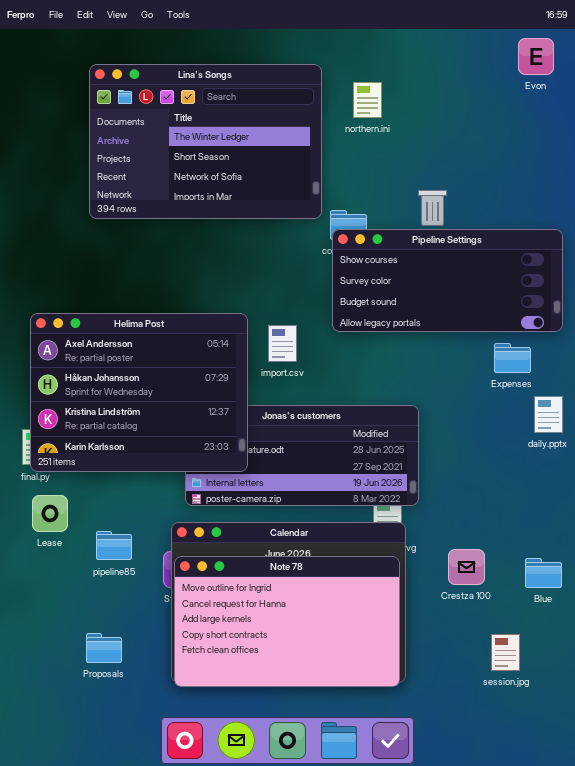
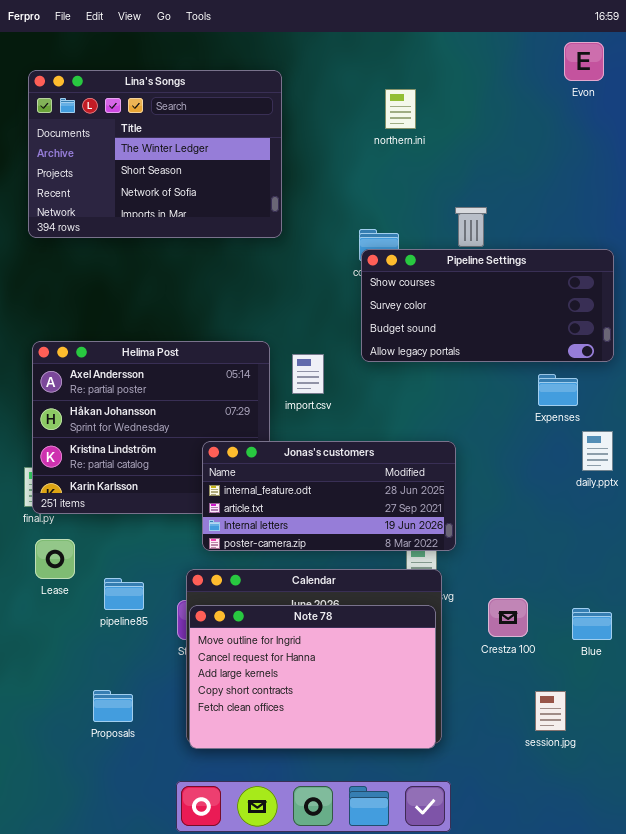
Lina's Songs: [89,64,322,219] -> [28,70,282,238], moved
Jonas's customers: [185,405,419,506] -> [202,441,456,551], raised

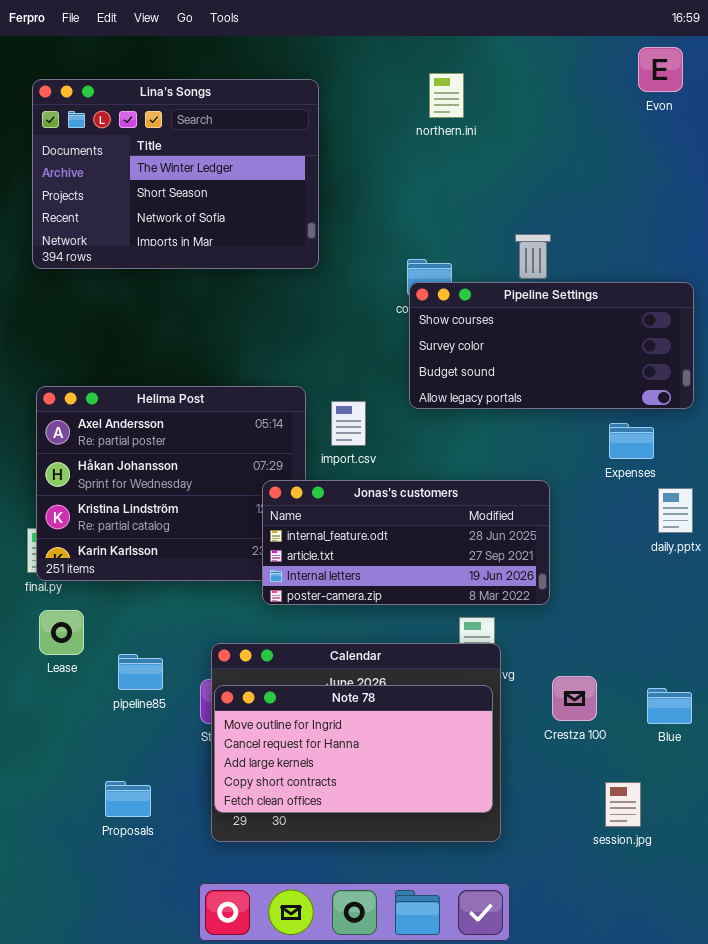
northern.ini: [385,89,416,129] -> [429,73,464,118], moved
Jonas's customers: [202,441,456,551] -> [262,480,550,605], moved
Note 78: [189,605,436,749] -> [214,685,493,813], resized

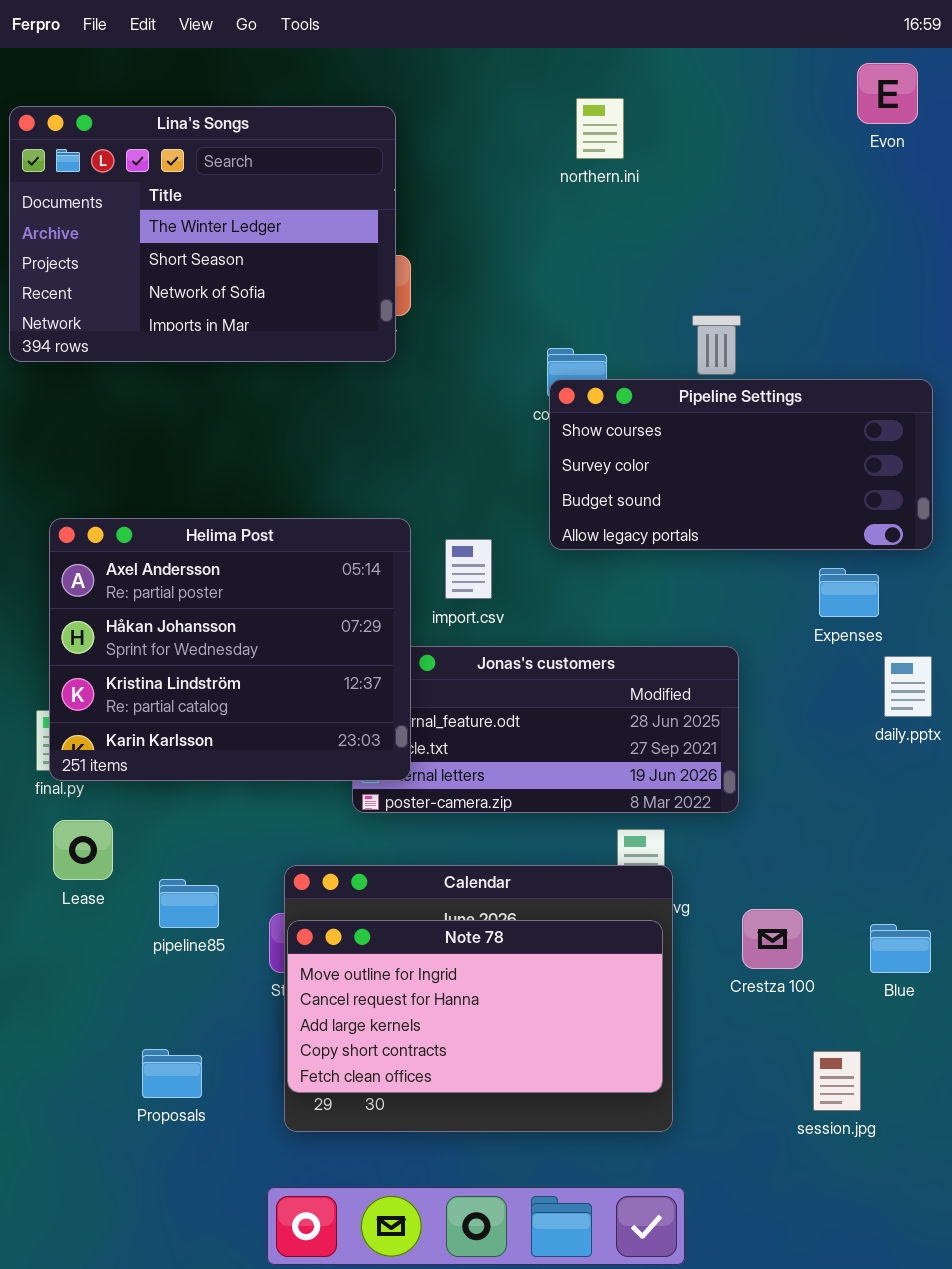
Lina's Songs: [32,79,319,269] -> [9,106,396,362], moved
Helima Post: [36,386,306,581] -> [49,518,411,781], raised

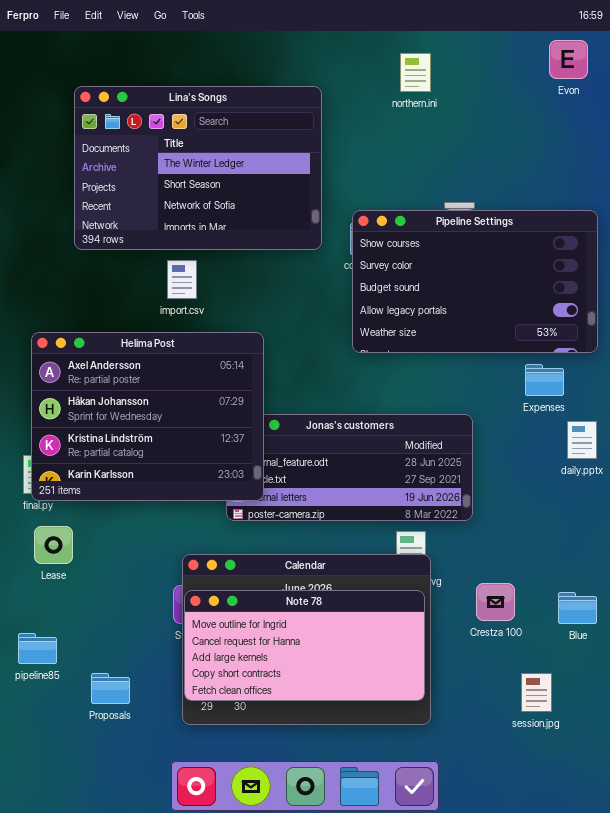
northern.ini: [576,98,624,159] -> [400,53,431,92], moved
Lina's Songs: [9,106,396,362] -> [74,86,322,250], moved
Pipeline Settings: [549,379,933,550] -> [352,210,598,353], resized
import.csv: [445,539,492,599] -> [167,260,197,299], moved
pipeline85: [159,879,219,928] -> [18,633,57,664], moved

